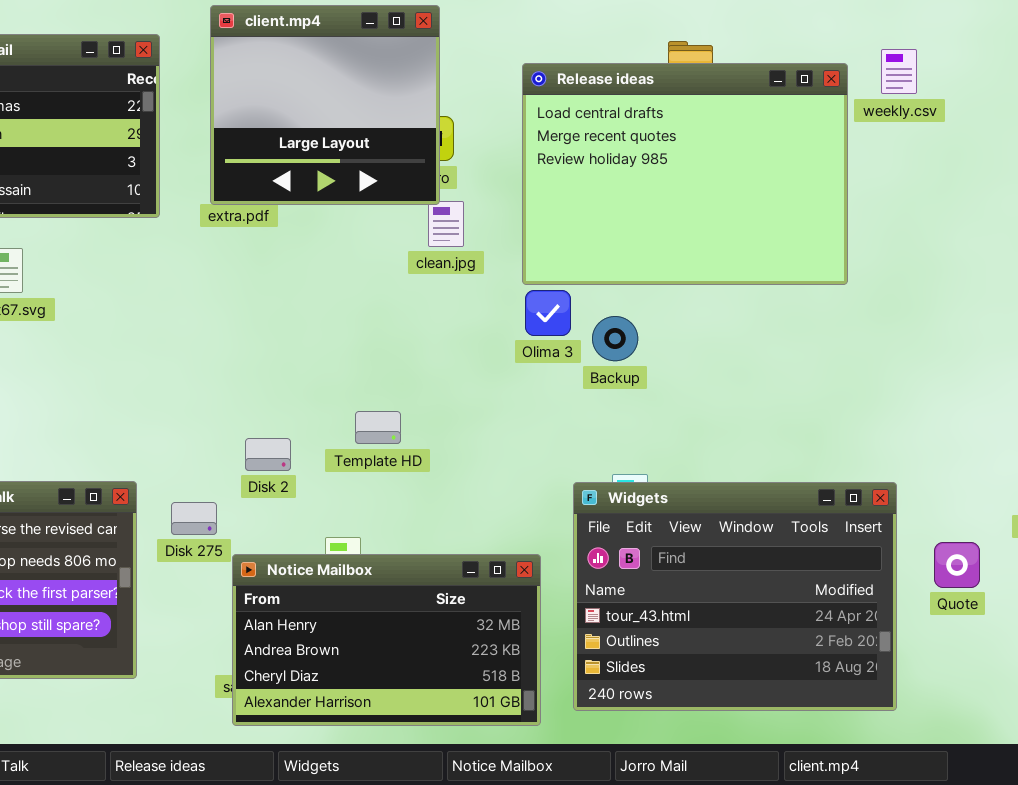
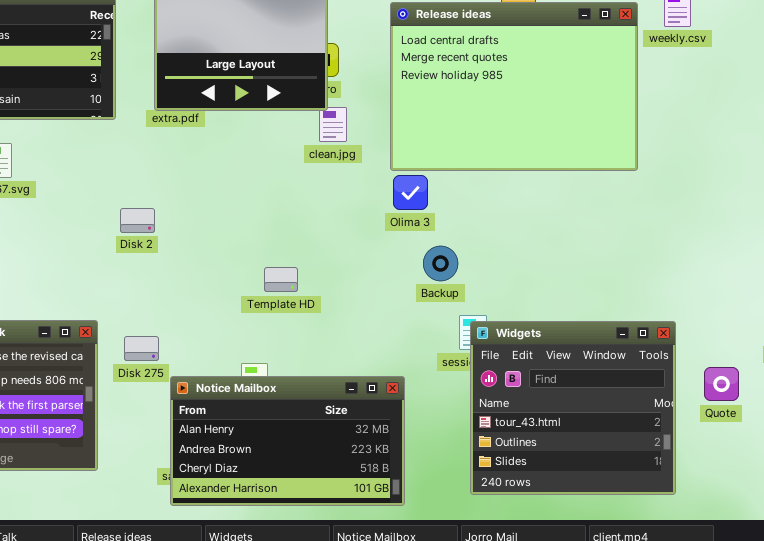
Backup: [592,316,638,361] -> [423,246,458,281], moved
Disk 2: [245,438,291,471] -> [120,208,155,233], moved
Widgets: [573,482,897,711] -> [470,321,676,495], resized

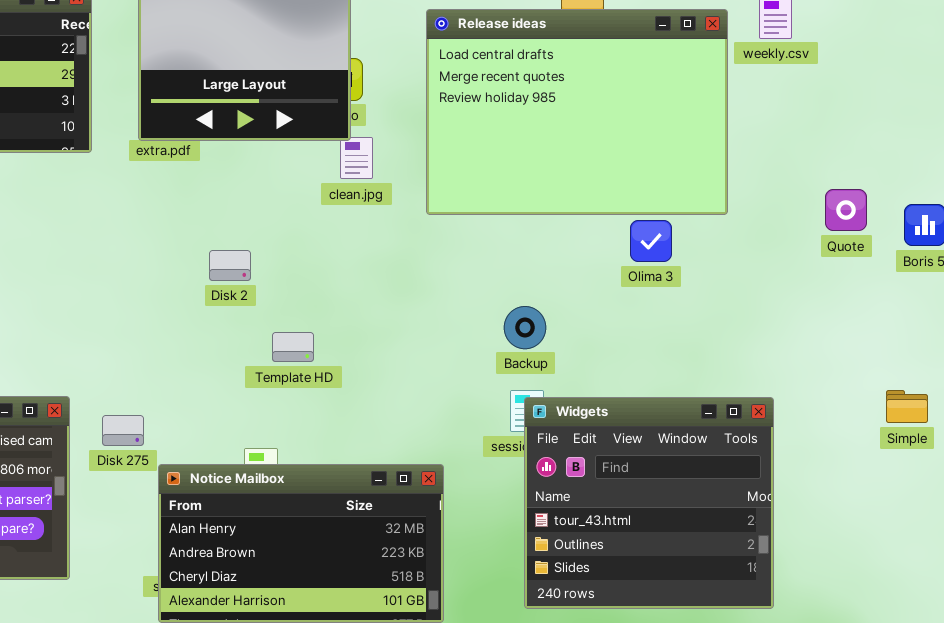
Olima 3: [393,175,428,210] -> [630,220,672,262], moved
Disk 2: [120,208,155,233] -> [209,250,251,281], moved
Backup: [423,246,458,281] -> [504,306,546,349], moved
Quote: [704,367,739,401] -> [825,189,867,231], moved

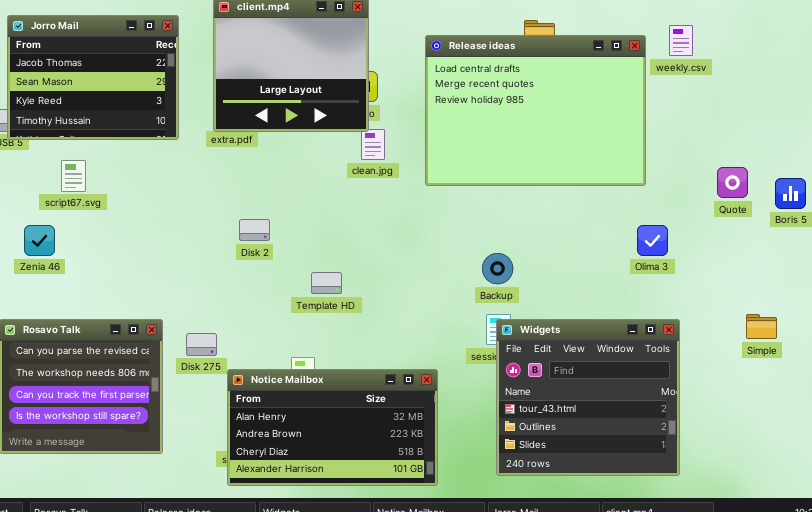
Olima 3: [630,220,672,262] -> [637,225,668,256], moved
Disk 2: [209,250,251,281] -> [239,219,270,241], moved
Simple: [886,390,928,423] -> [746,314,777,339], moved

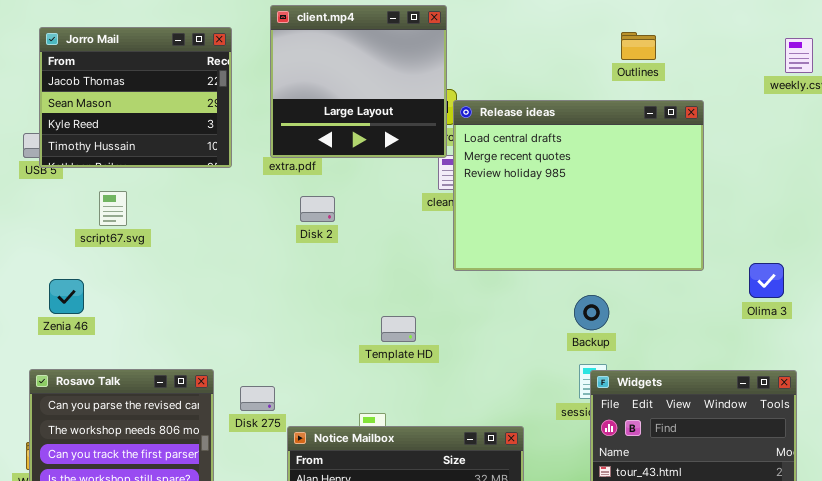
Release ideas: [425,35,646,186] -> [453,100,704,271], moved
Disk 2: [239,219,270,241] -> [300,196,335,222], moved
Zenia 46: [24,225,55,256] -> [49,279,84,314], moved

